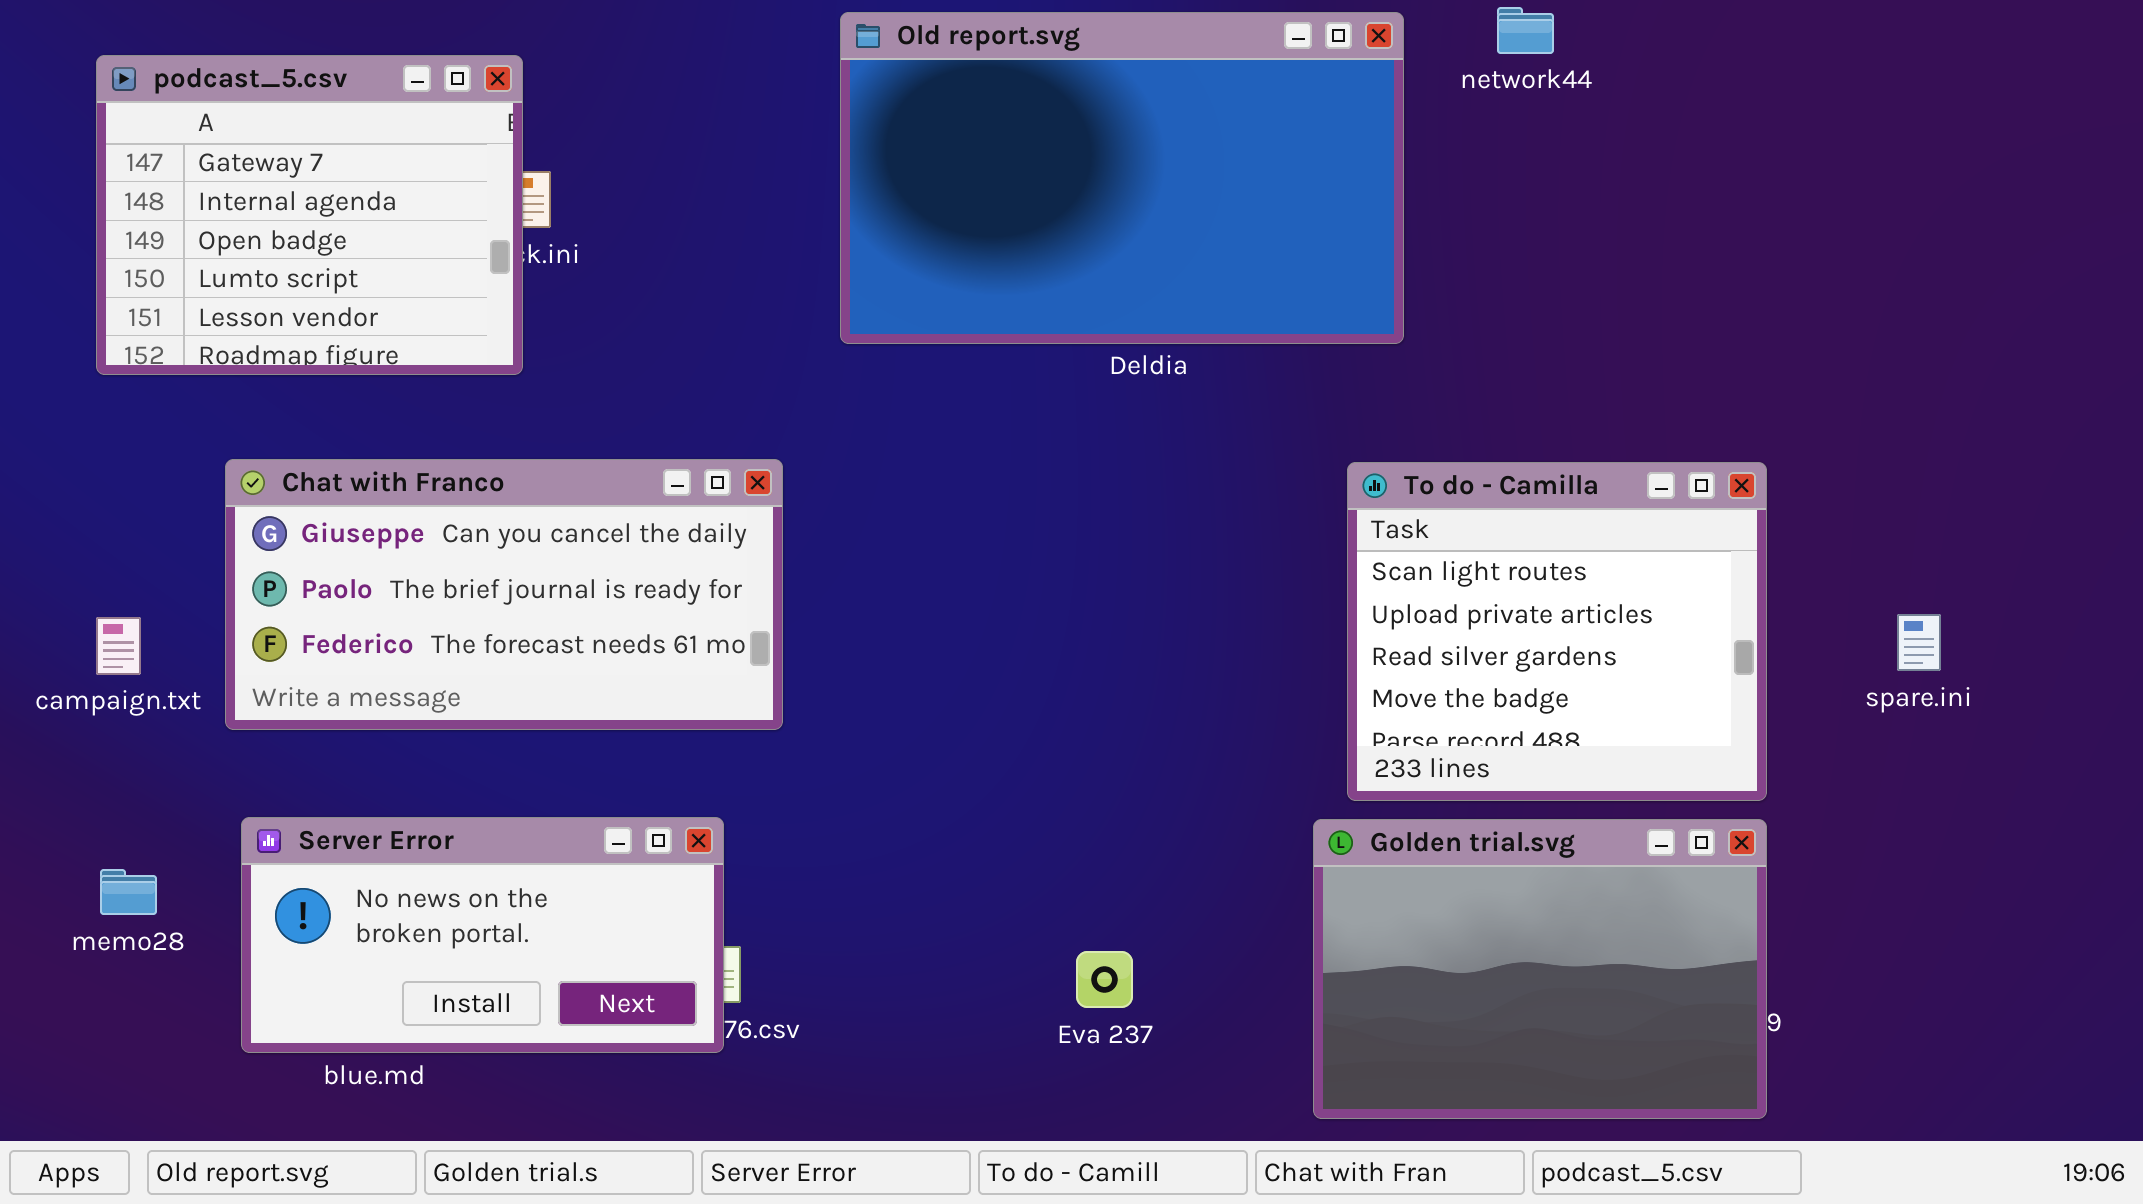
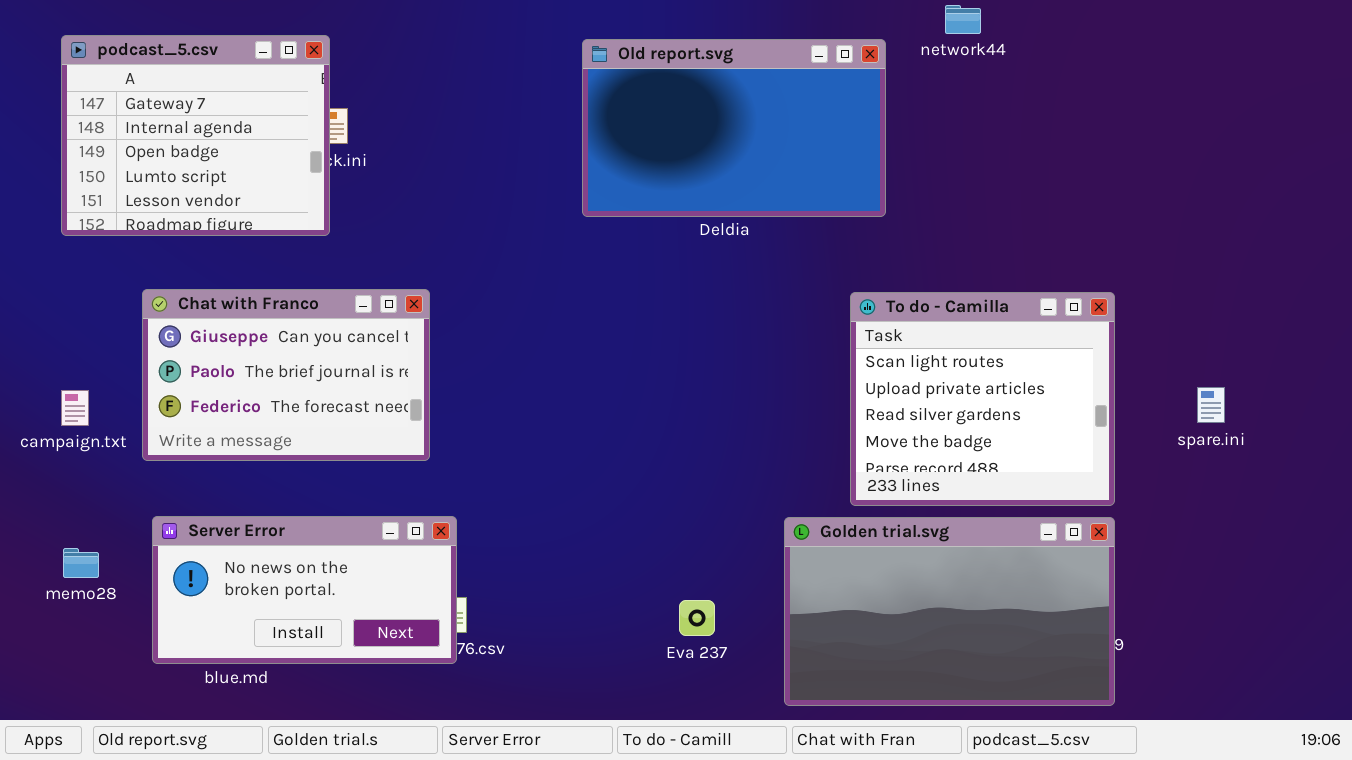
Old report.svg: [840,12,1404,344] -> [582,39,886,217], resized
Chat with Franco: [225,459,783,730] -> [142,289,430,461], resized
Golden trial.svg: [1313,819,1767,1119] -> [784,517,1115,706], resized

